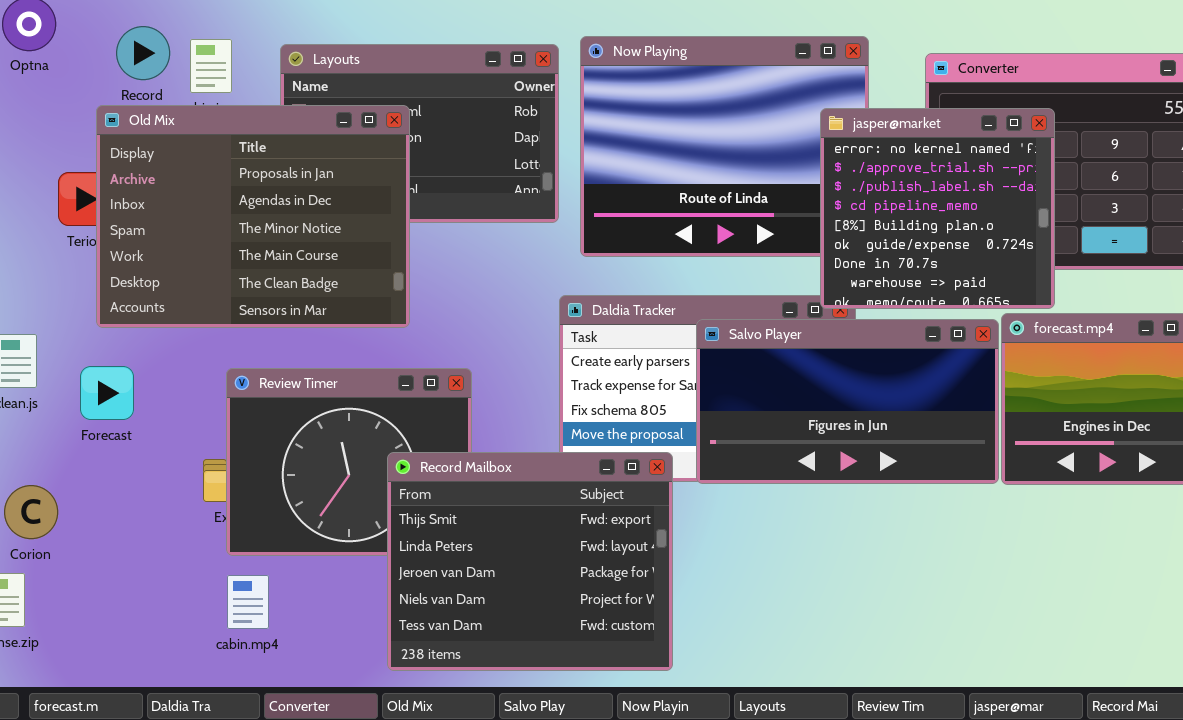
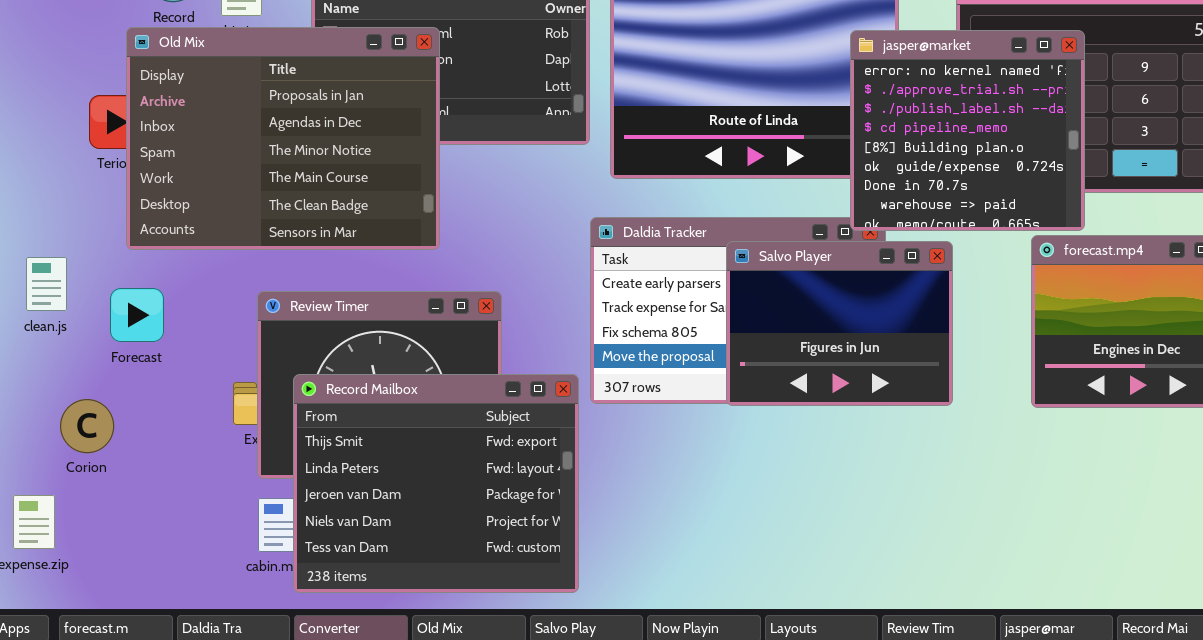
Salvo Player: [696,319,999,484] -> [726,241,953,406], resized
Record Mailbox: [387,452,673,671] -> [293,374,579,593], moved
Corion: [4,485,58,539] -> [60,399,114,453], moved

